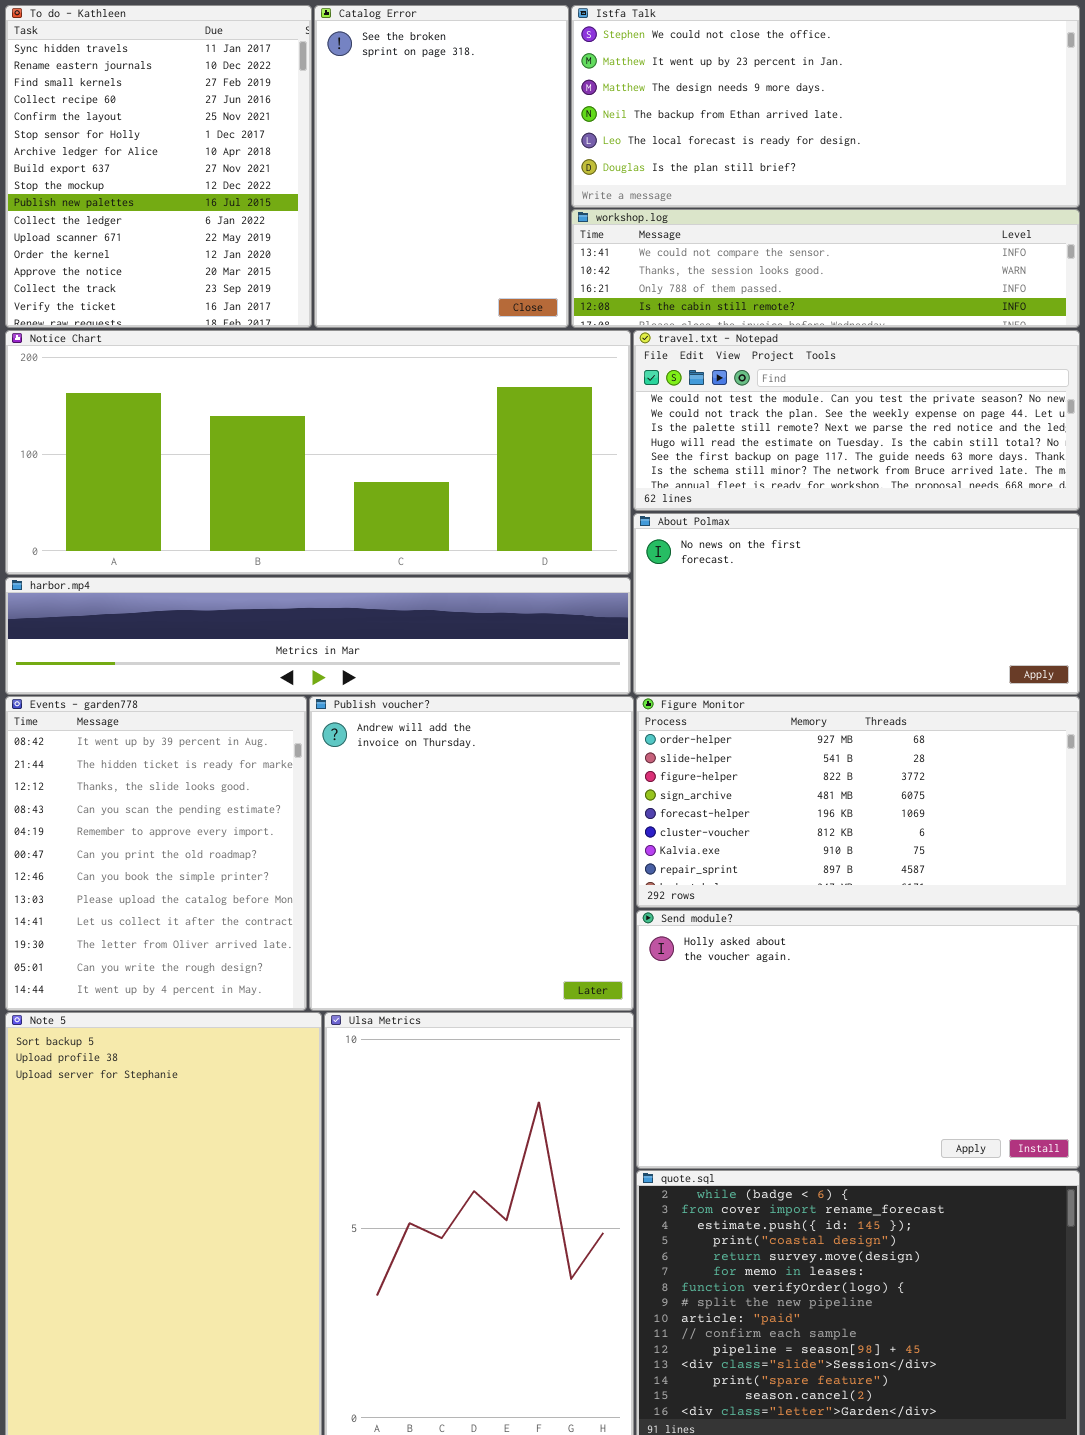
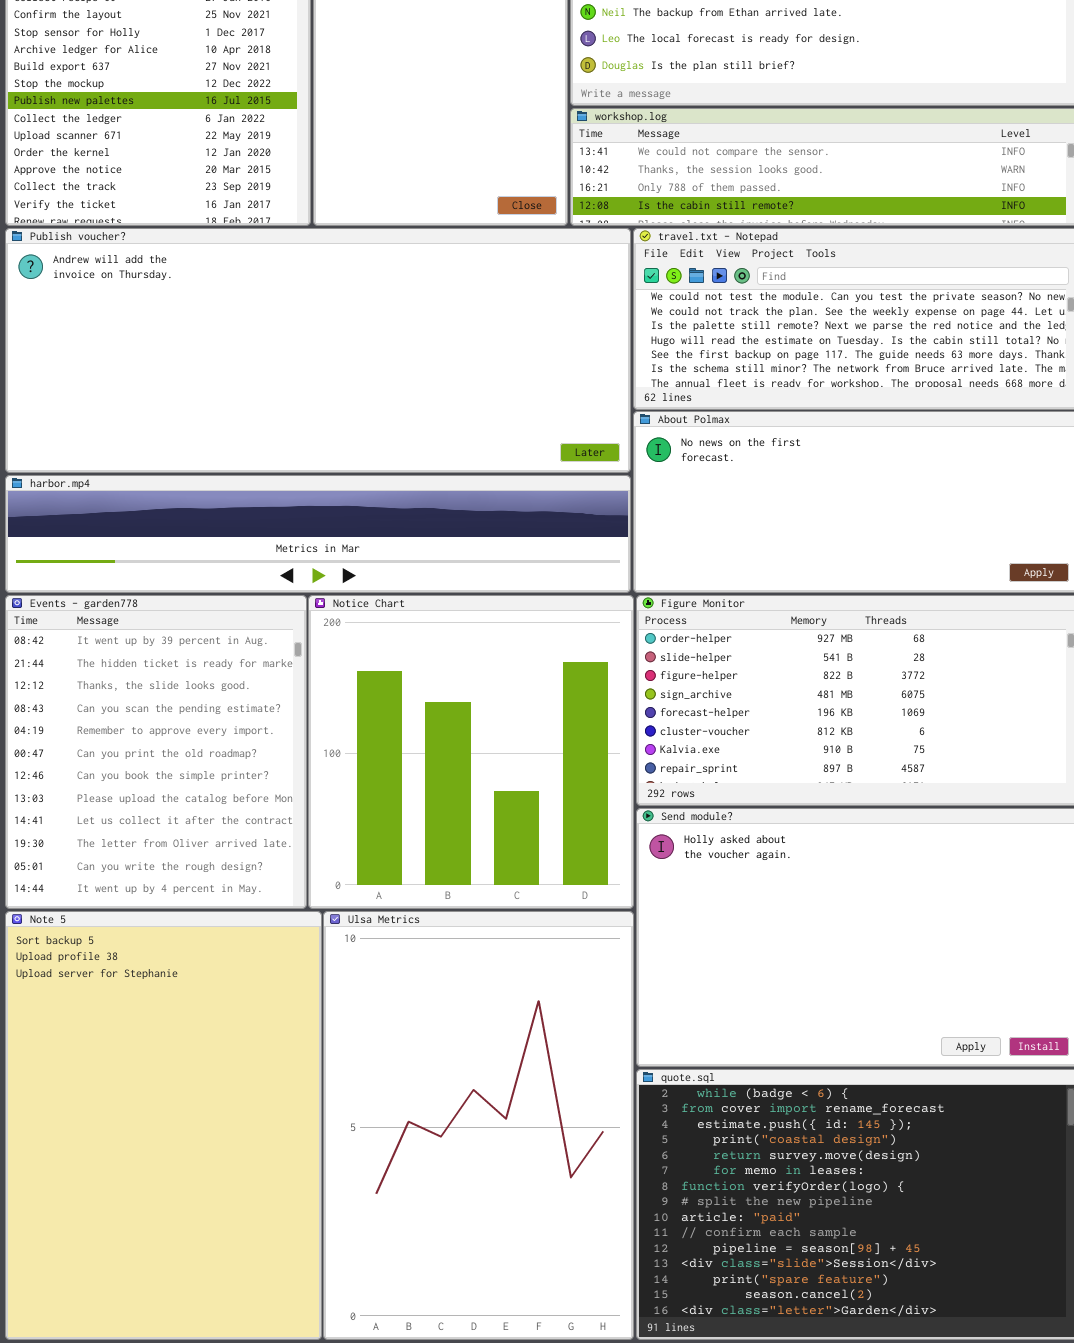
Notice Chart: [5,330,631,575] -> [308,595,634,909], moved, resized
Publish voucher?: [309,696,634,1011] -> [5,228,631,473], moved, resized

